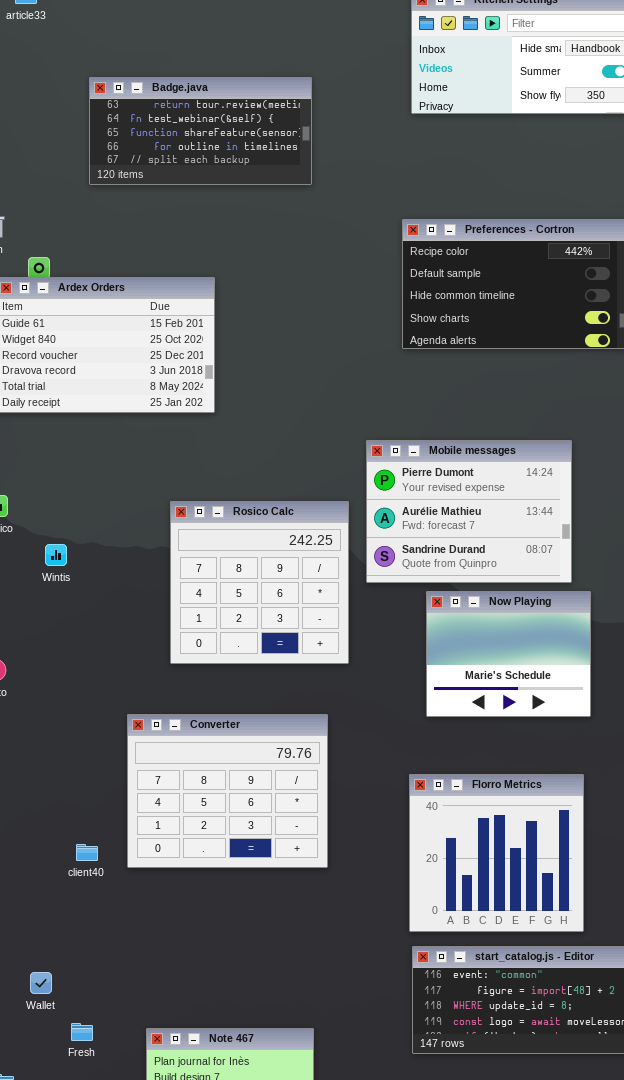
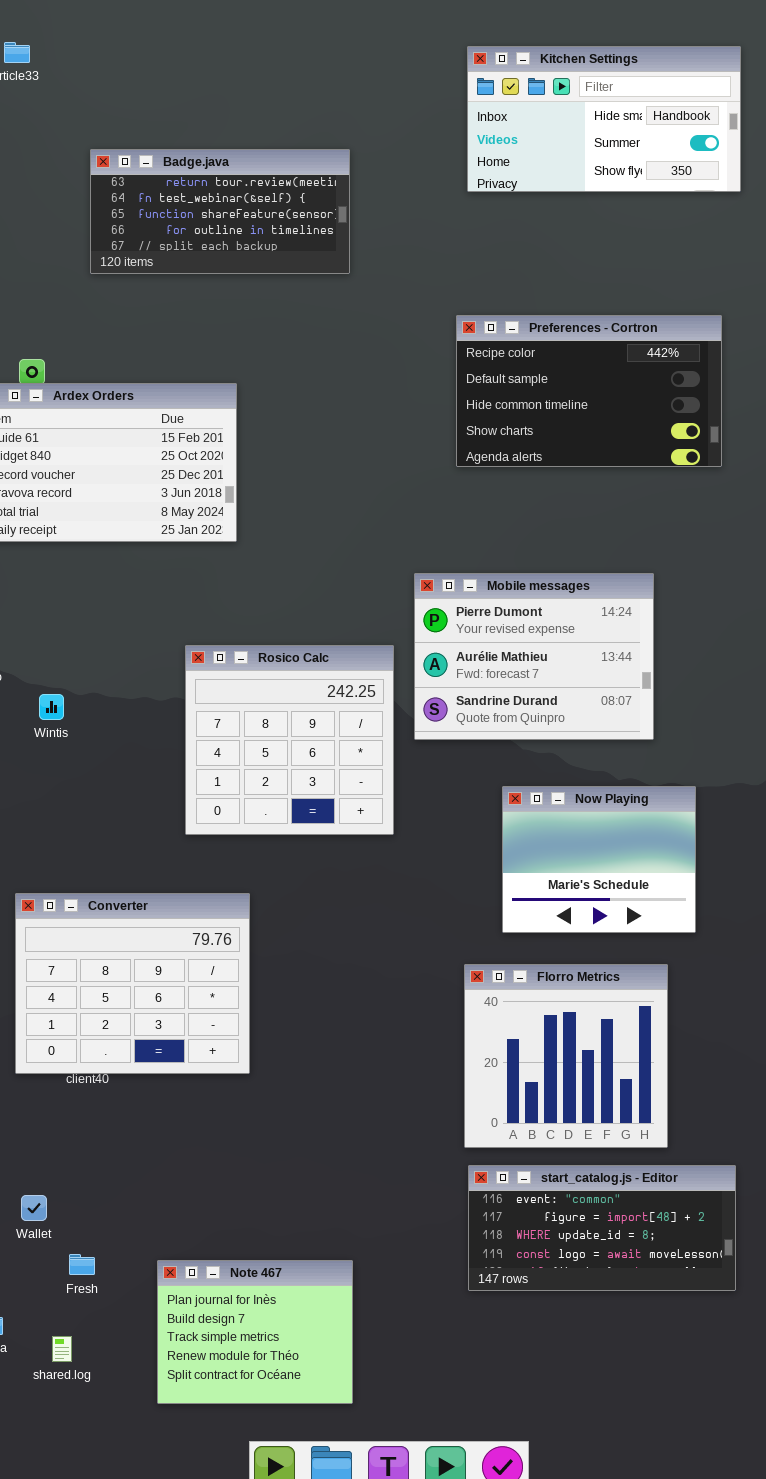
Now Playing: [426,591,591,717] -> [502,786,696,933], moved
Converter: [127,714,328,868] -> [15,893,250,1074], moved

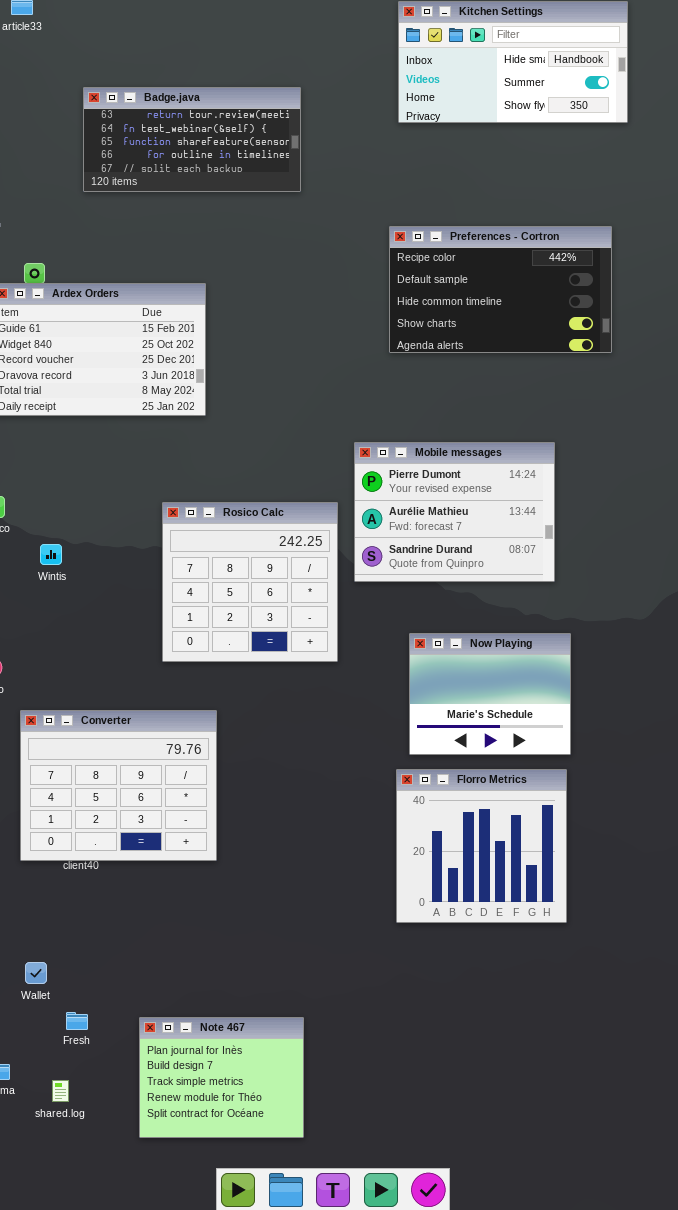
Now Playing: [502,786,696,933] -> [409,633,571,755], moved
start_catalog.js - Editor: [468,1165,736,1291] -> none, closed

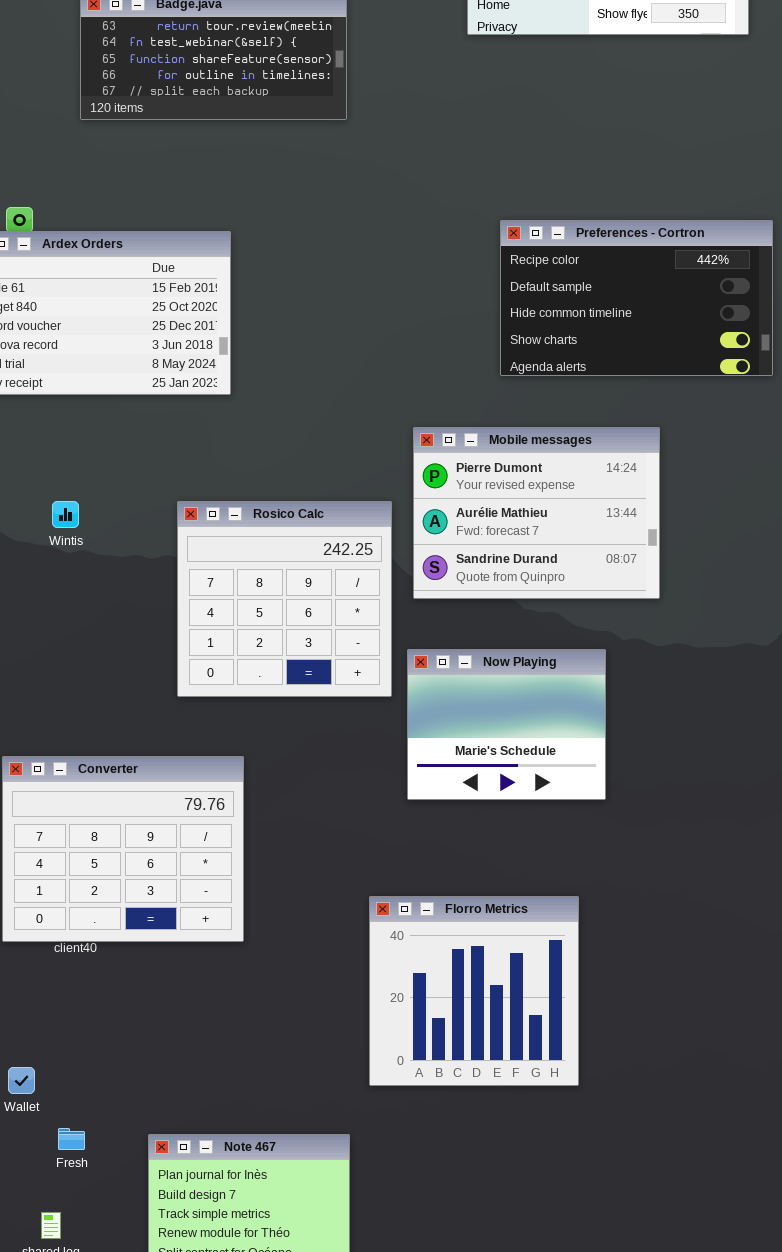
Preferences - Cortron: [389,226,612,353] -> [500,220,773,376], moved
Wintis: [40,544,62,565] -> [52,501,79,528], moved
Now Playing: [409,633,571,755] -> [407,649,606,800], moved
Florro Metrics: [396,769,567,923] -> [369,896,579,1086], moved

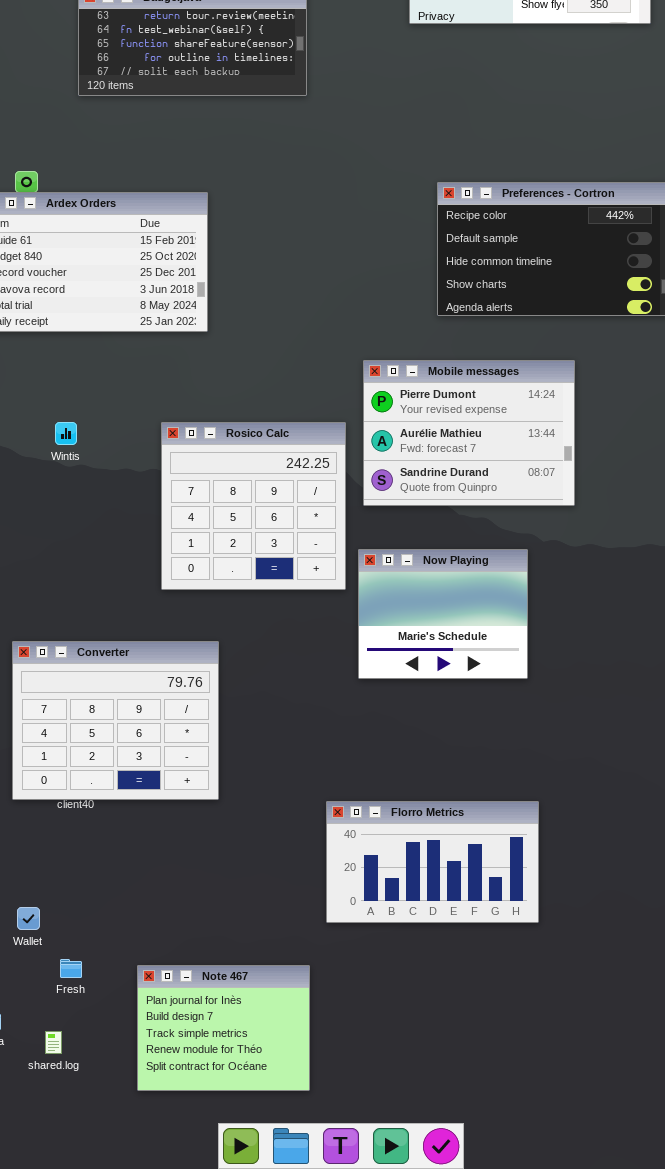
Florro Metrics: [369,896,579,1086] -> [326,801,539,923], resized

